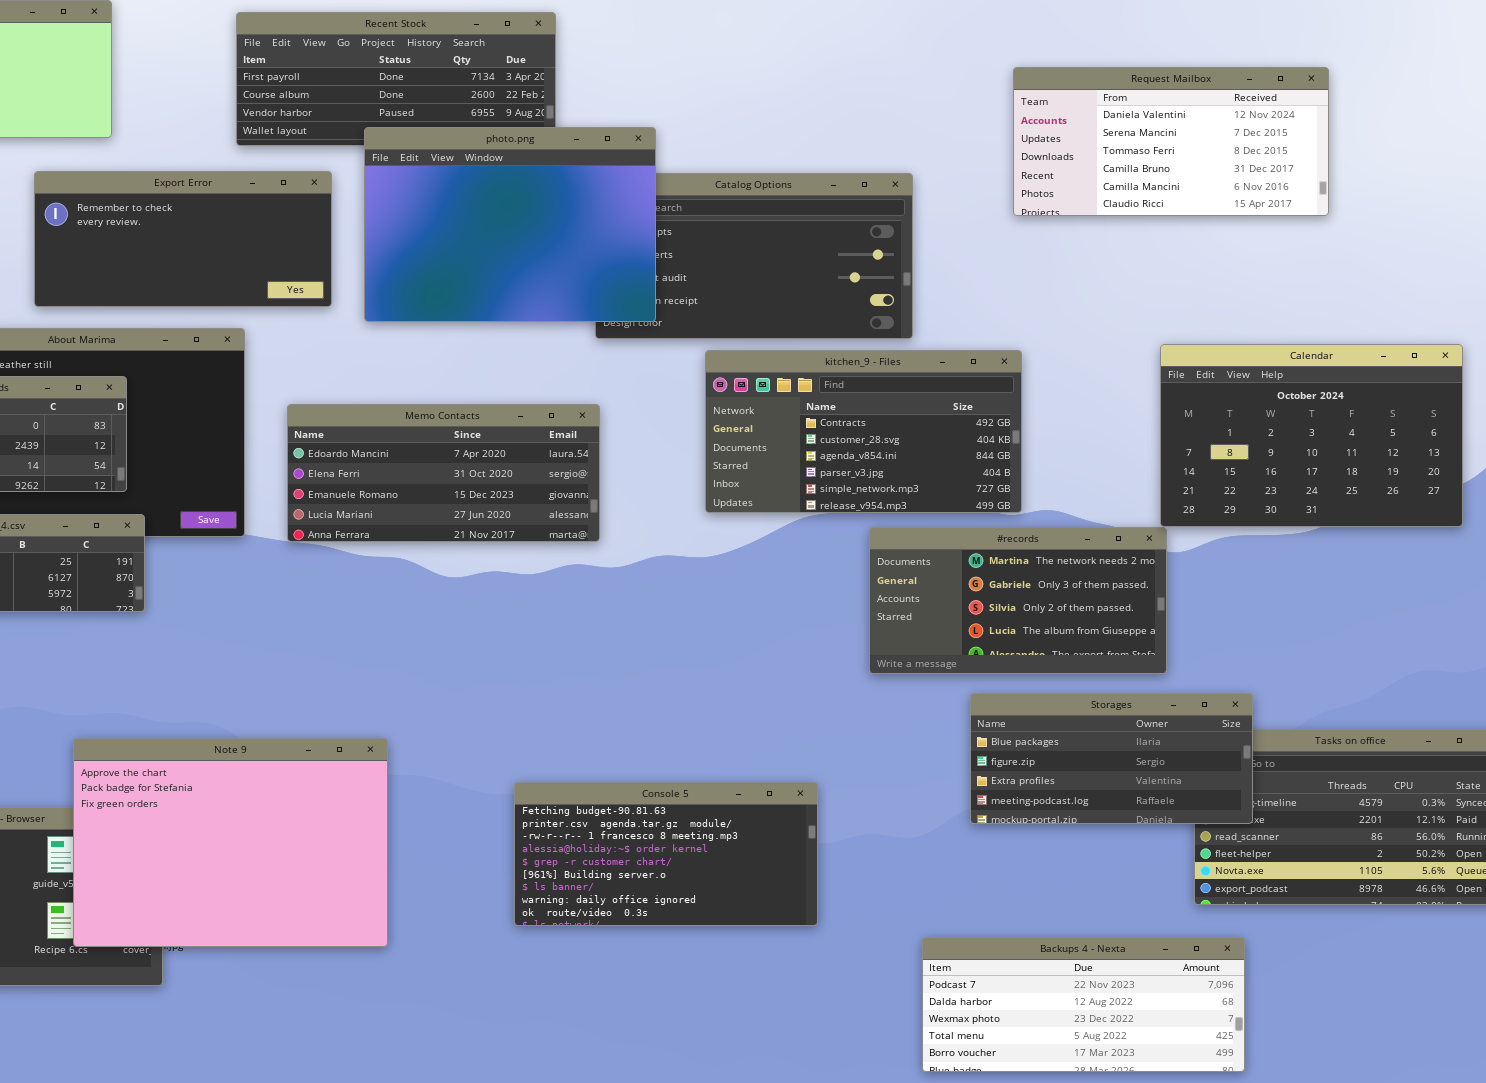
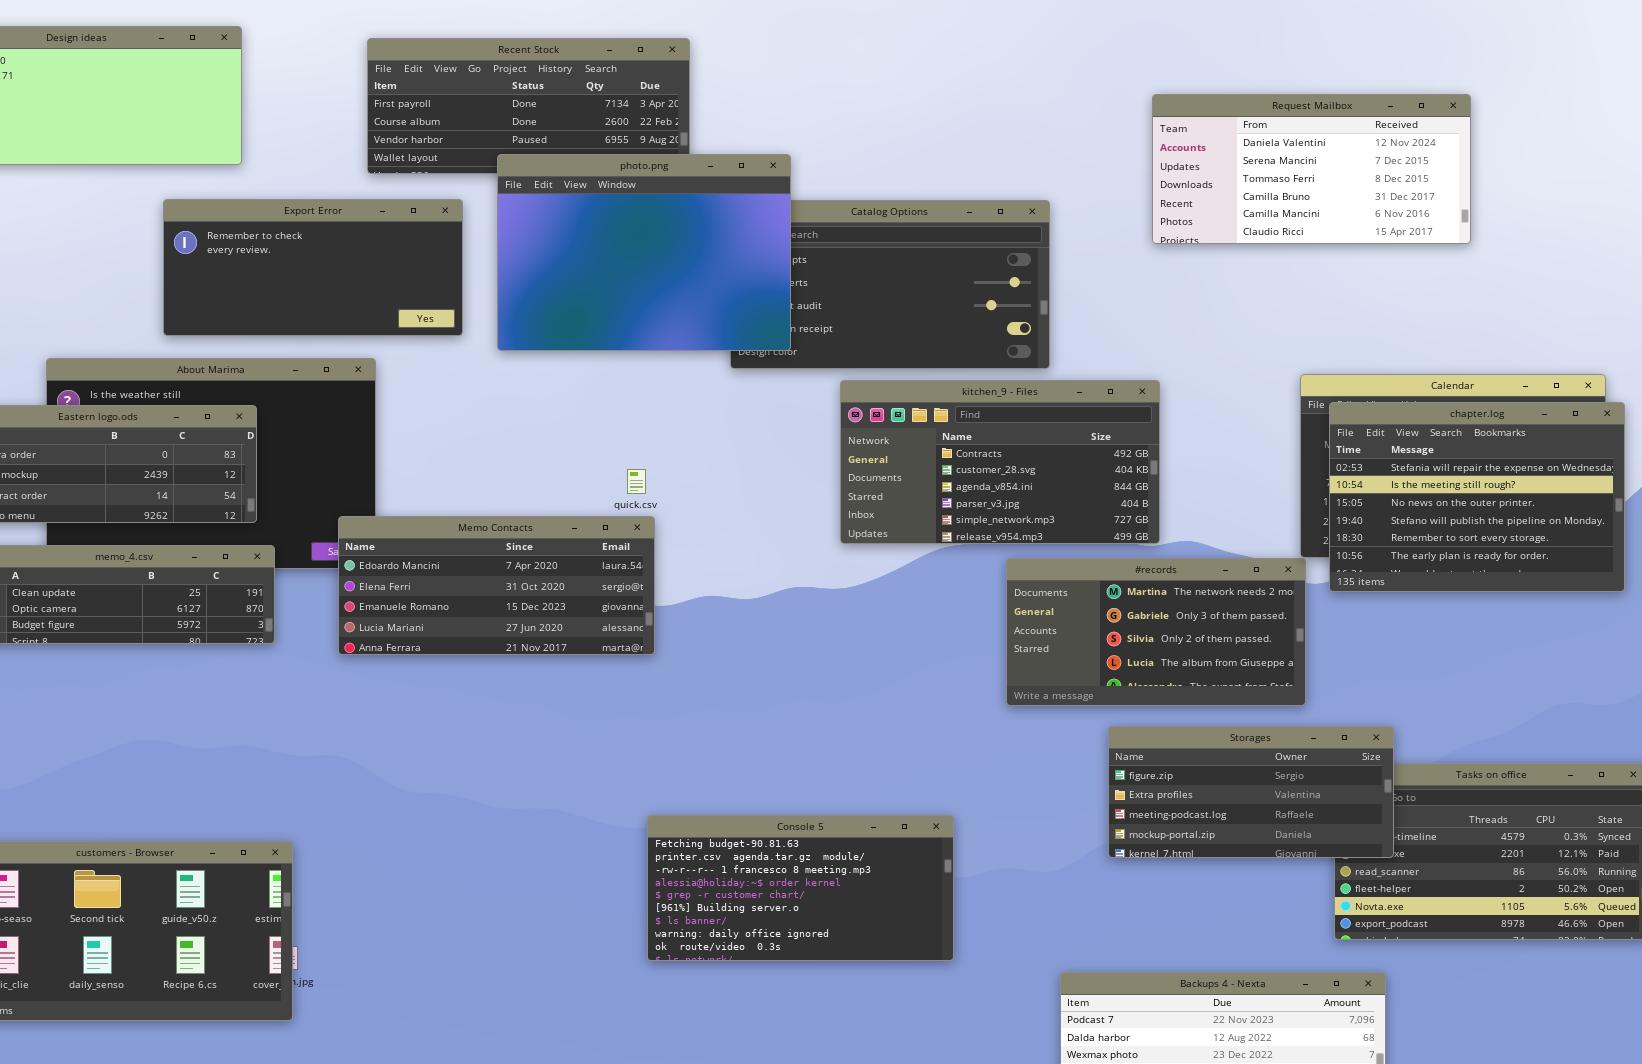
chapter.log: none -> [1329,402,1625,592], opened
Memo Contacts: [287,404,600,542] -> [338,516,655,655], moved
Storages: [970,693,1253,824] -> [1108,726,1394,858], scrolled down 1 row
Note 9: [73,738,388,947] -> none, closed

